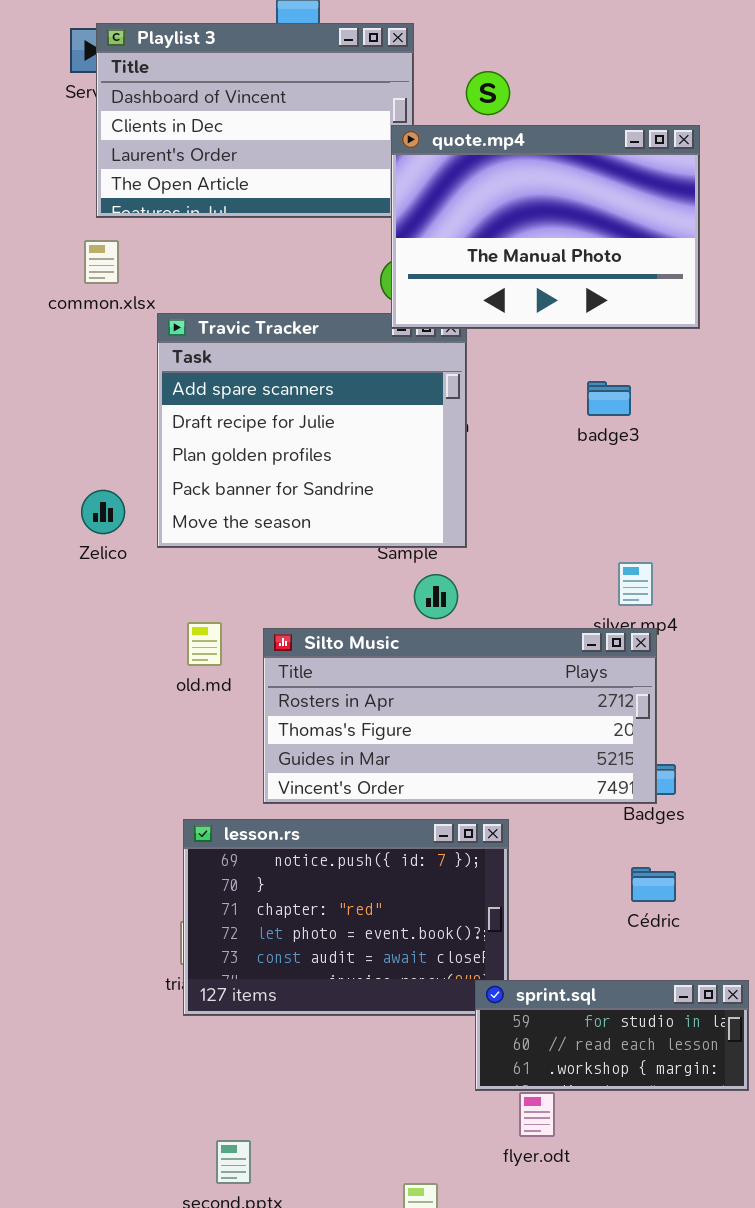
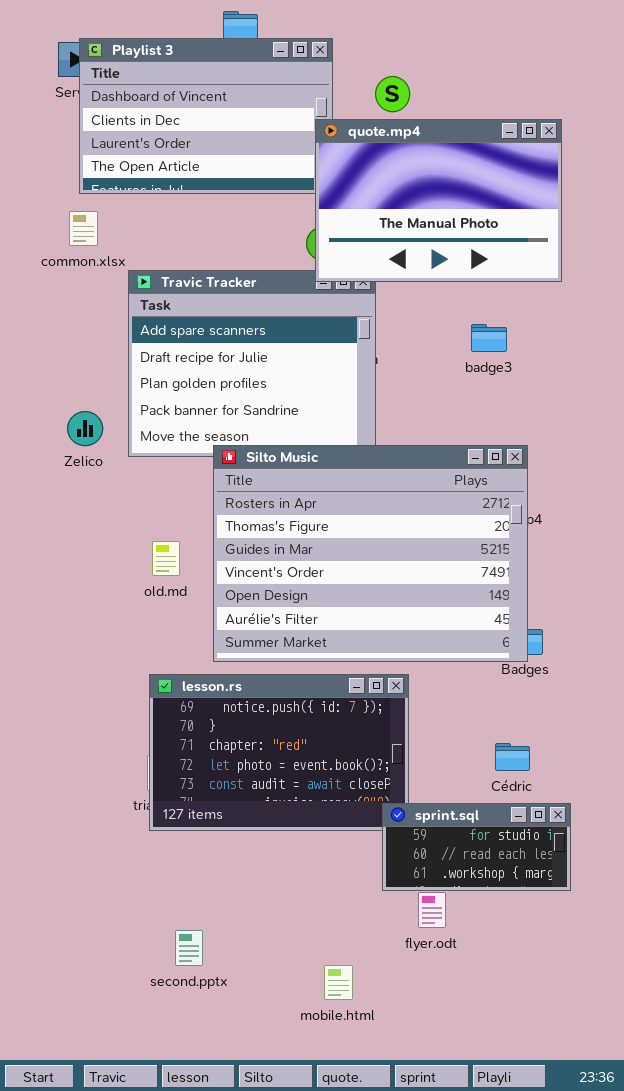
old.md: [187,622,222,666] -> [152,541,180,576], moved
Silto Music: [263,628,657,804] -> [213,445,528,662], resized
Cédric: [631,867,676,902] -> [495,743,530,771], moved
sprint.sql: [475,980,749,1091] -> [382,803,571,891], resized

